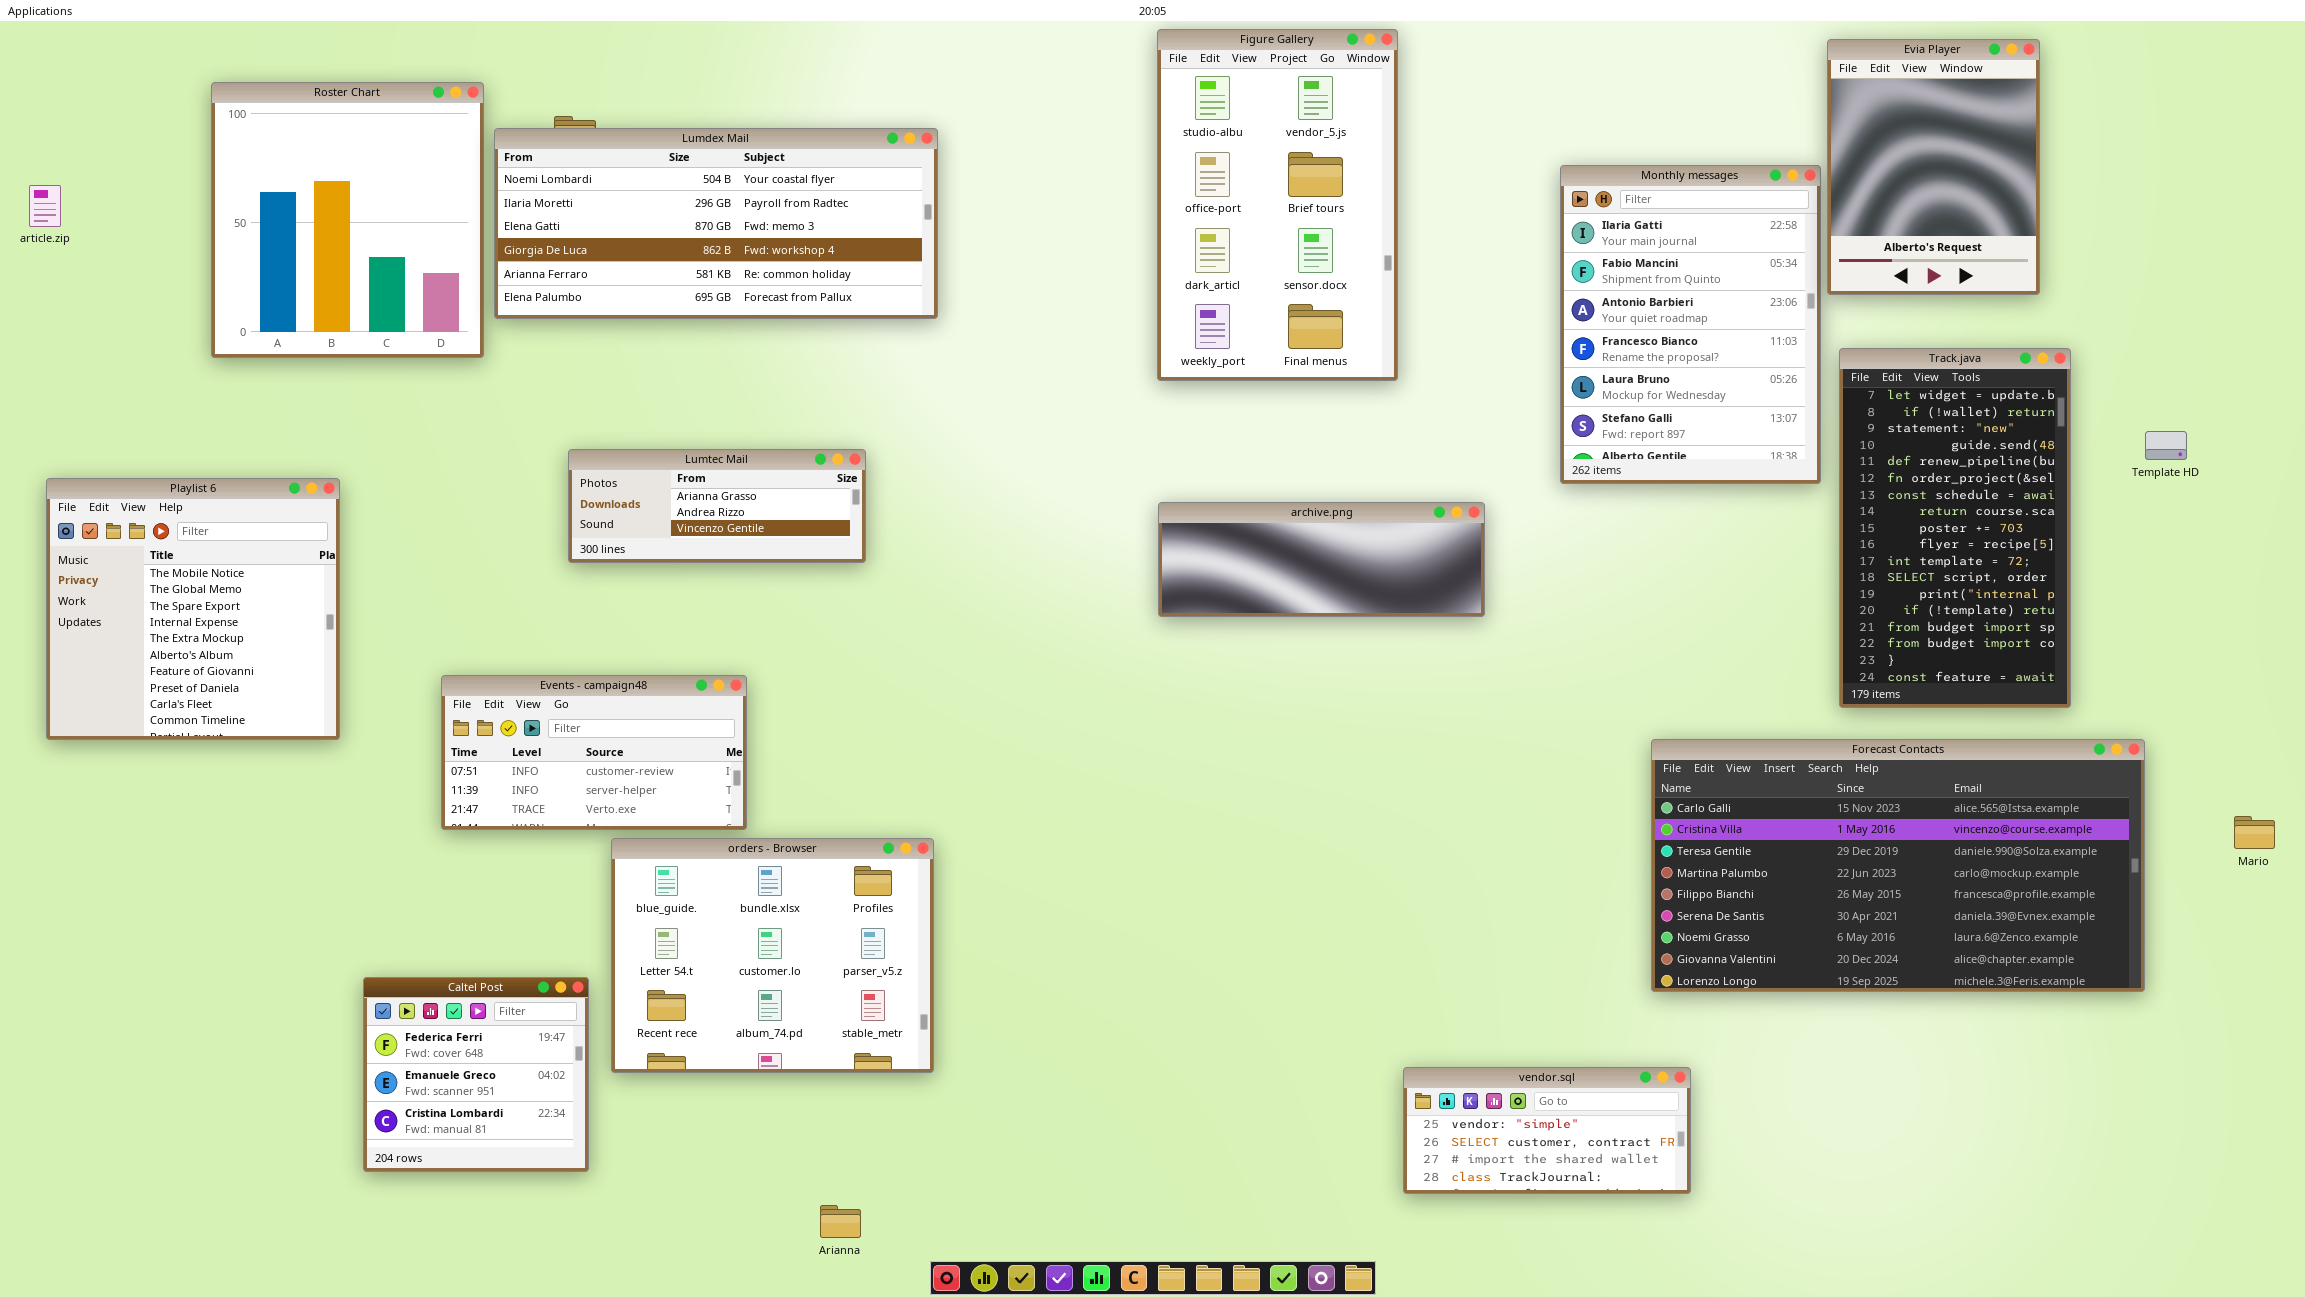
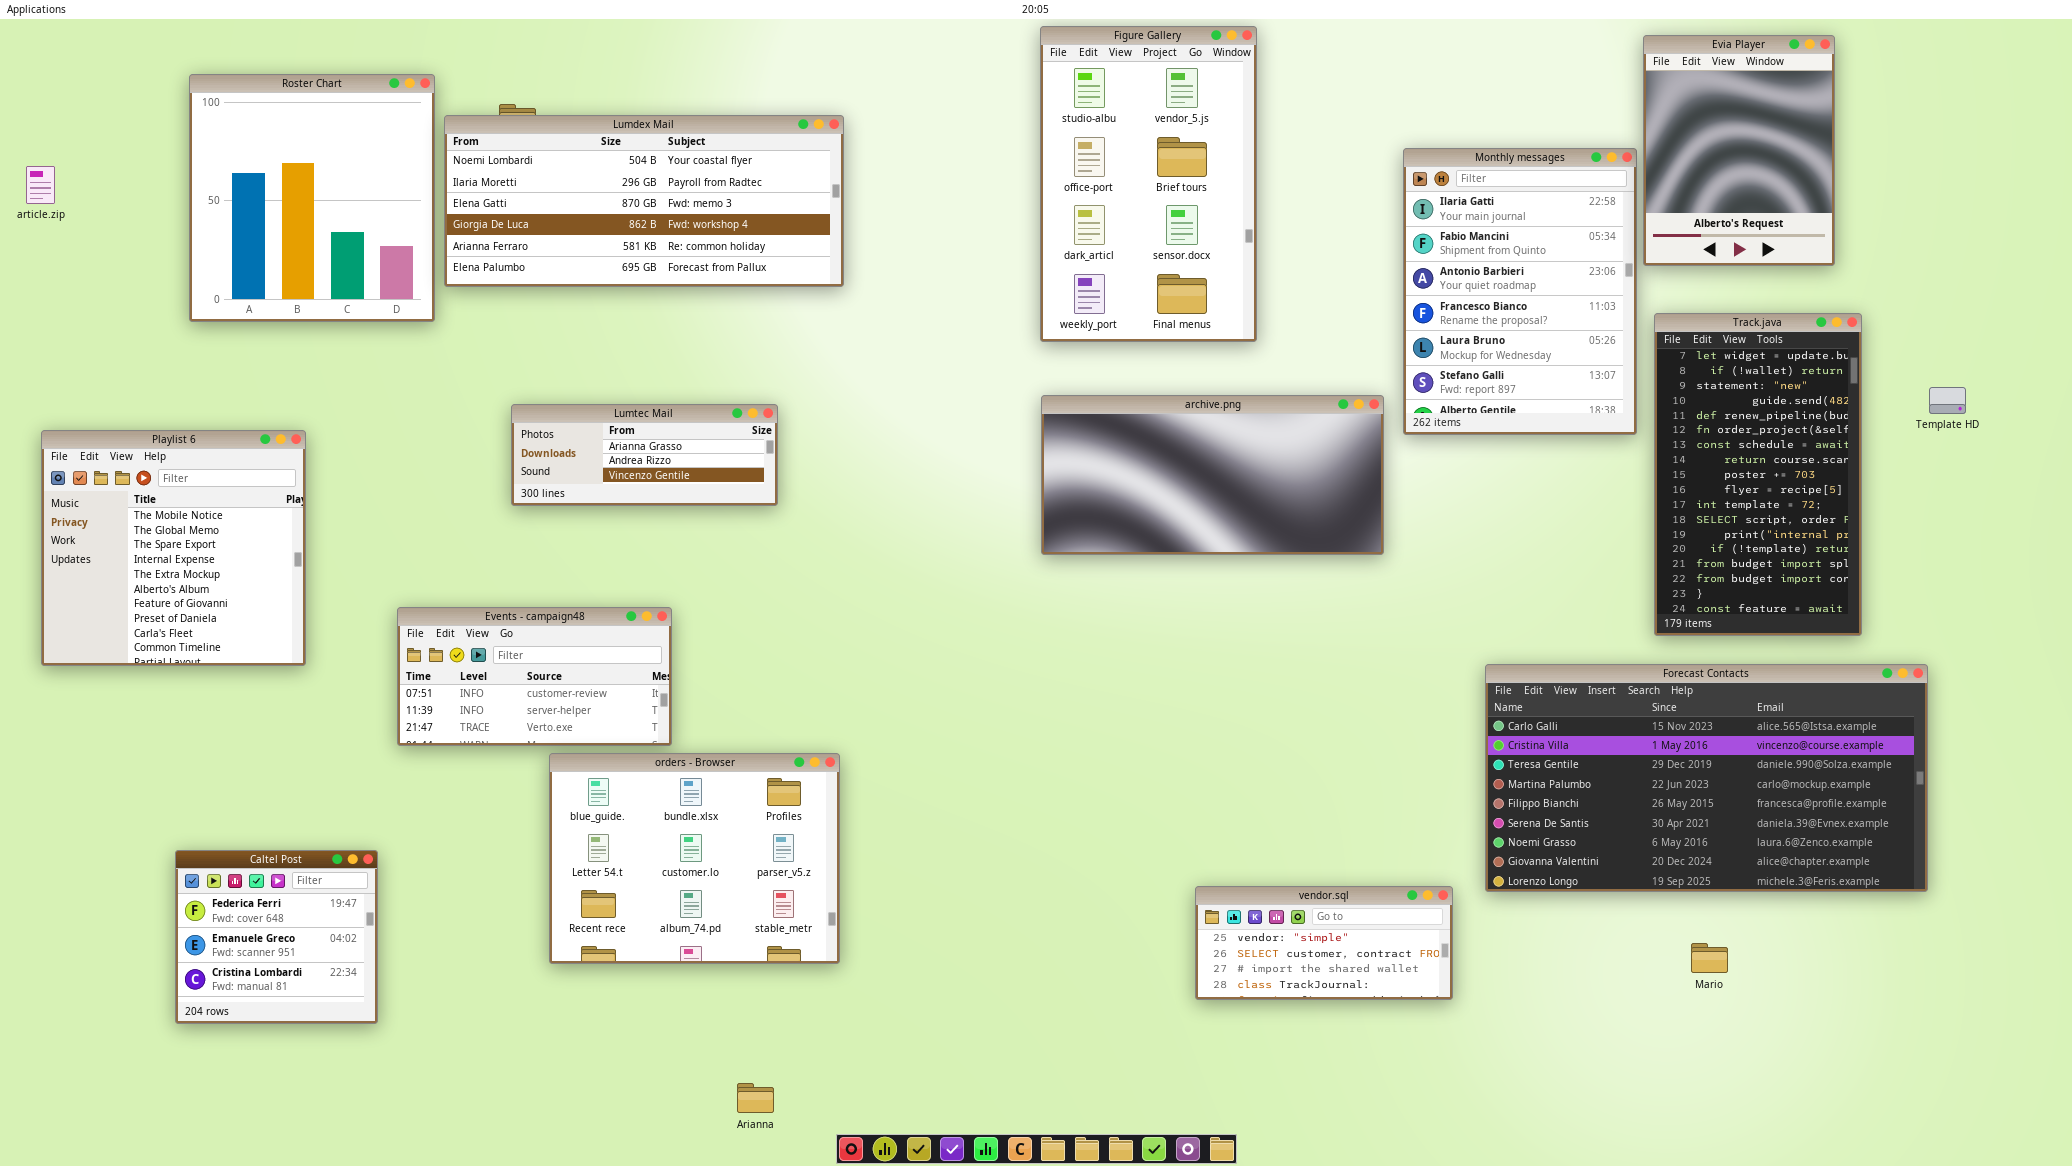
archive.png: [1158,502,1485,617] -> [1041,395,1384,555], resized
Mario: [2234,816,2275,849] -> [1691,943,1728,973], moved
Caltel Post: [363,977,589,1172] -> [175,850,378,1024], moved
vendor.sql: [1403,1067,1691,1194] -> [1195,886,1453,1000], moved

